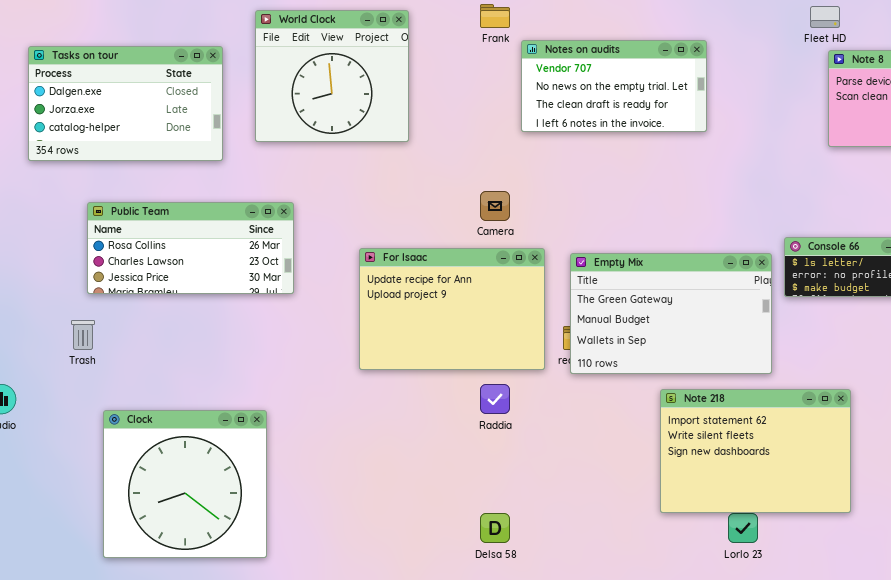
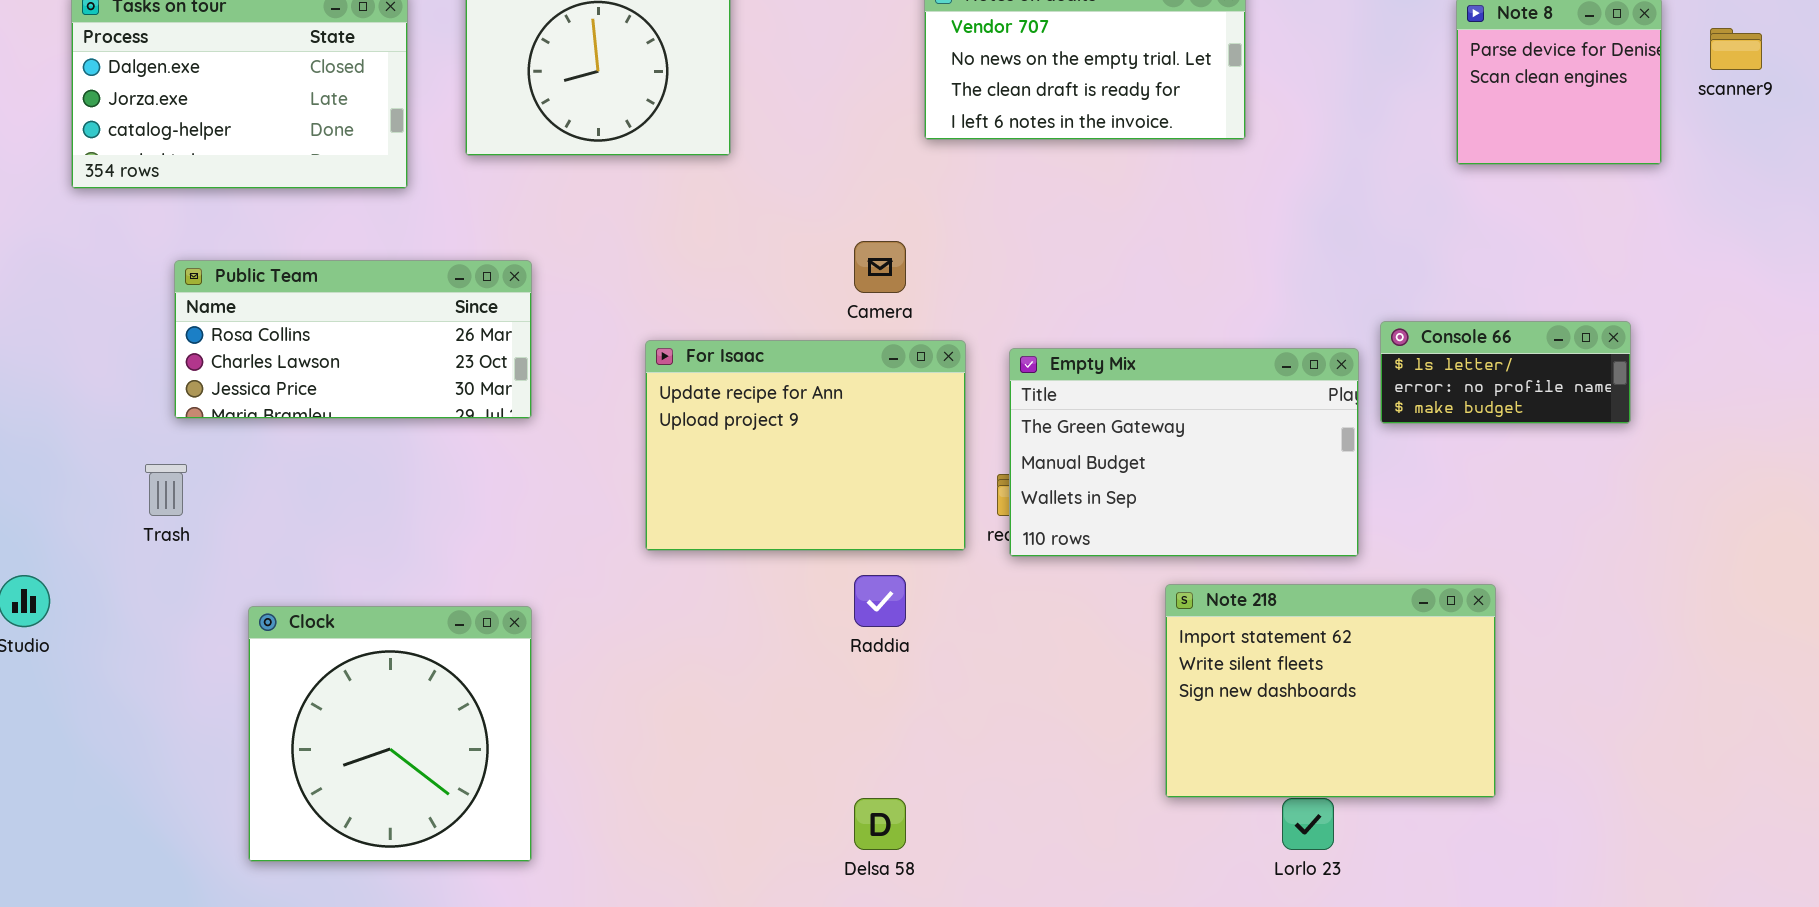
Clock: [103,410,267,558] -> [248,606,532,862], moved

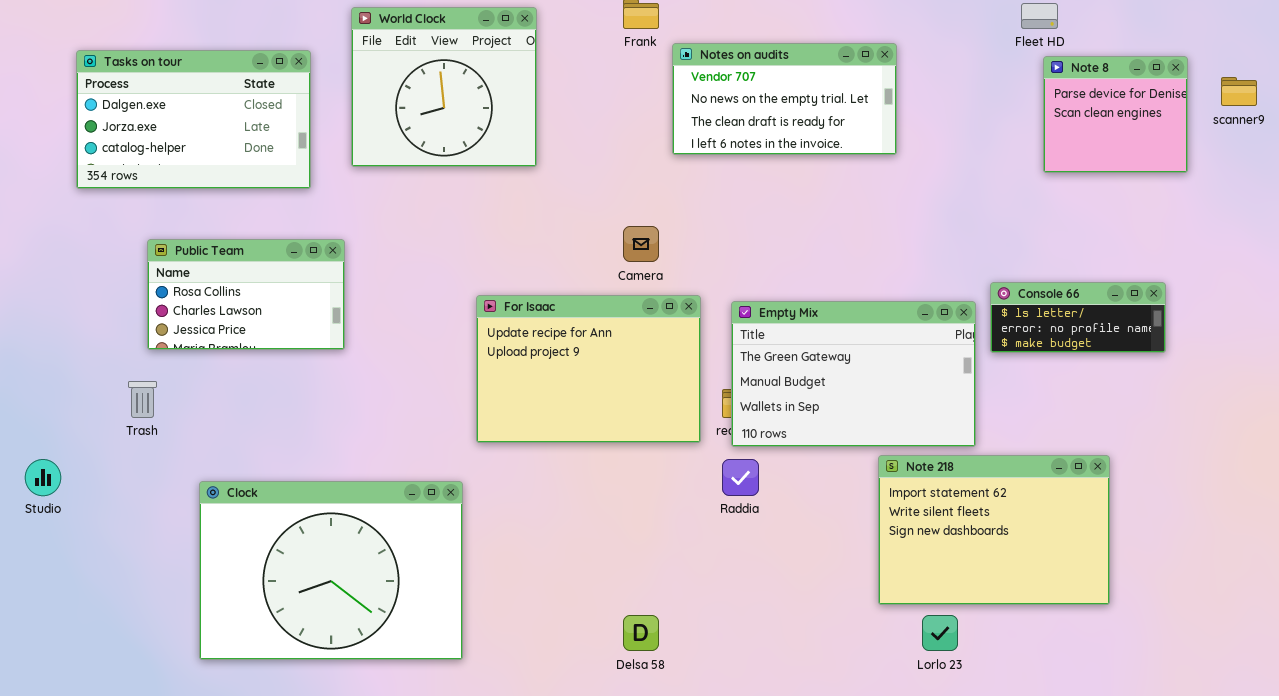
Public Team: [174,260,532,419] -> [147,239,345,350], resized
Raddia: [854,575,906,627] -> [722,459,759,496], moved
Note 218: [1165,584,1496,798] -> [878,455,1110,605], moved
Clock: [248,606,532,862] -> [199,481,463,660], resized

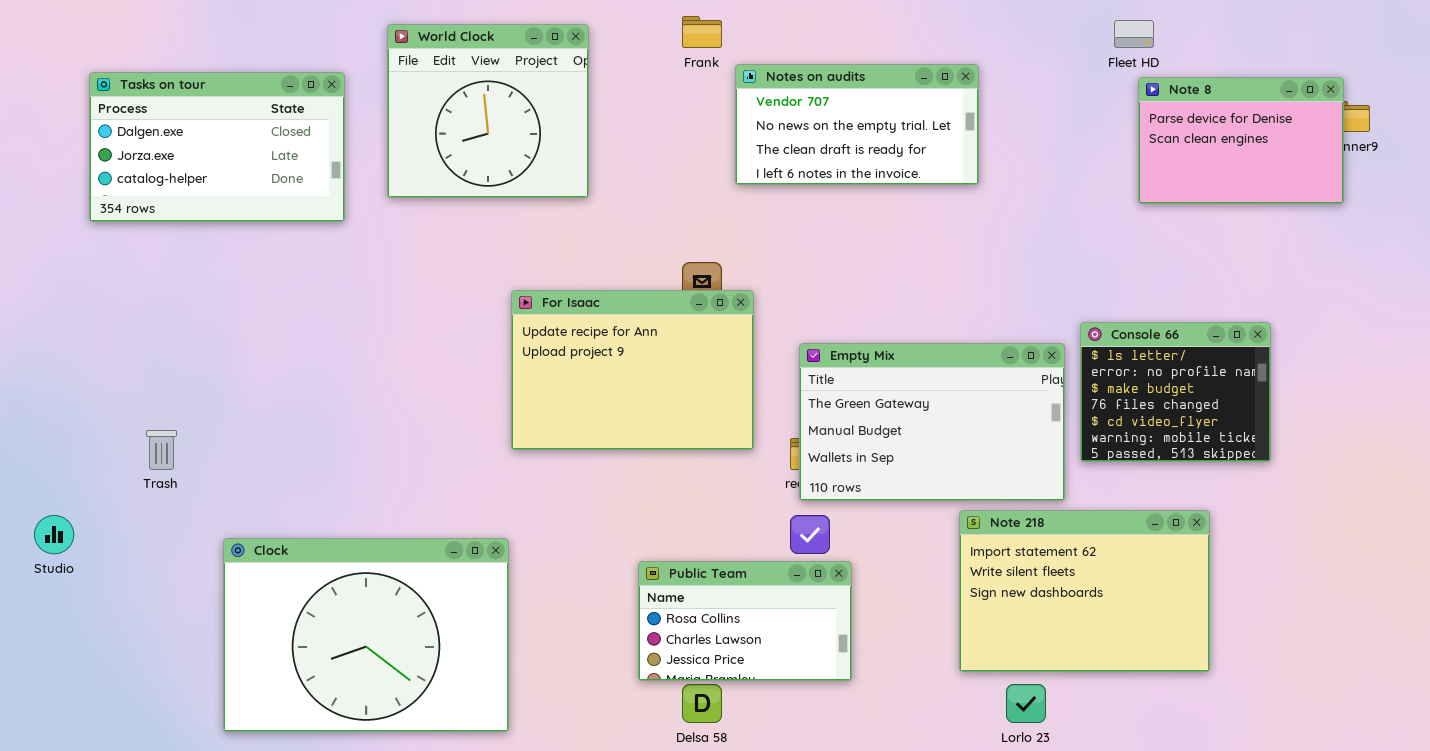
Note 8: [1043,56,1188,173] -> [1138,77,1344,204], resized
Public Team: [147,239,345,350] -> [638,561,852,681], moved
Console 66: [990,282,1166,353] -> [1080,322,1271,462], resized
For Isaac: [476,295,701,443] -> [511,290,754,450], moved

